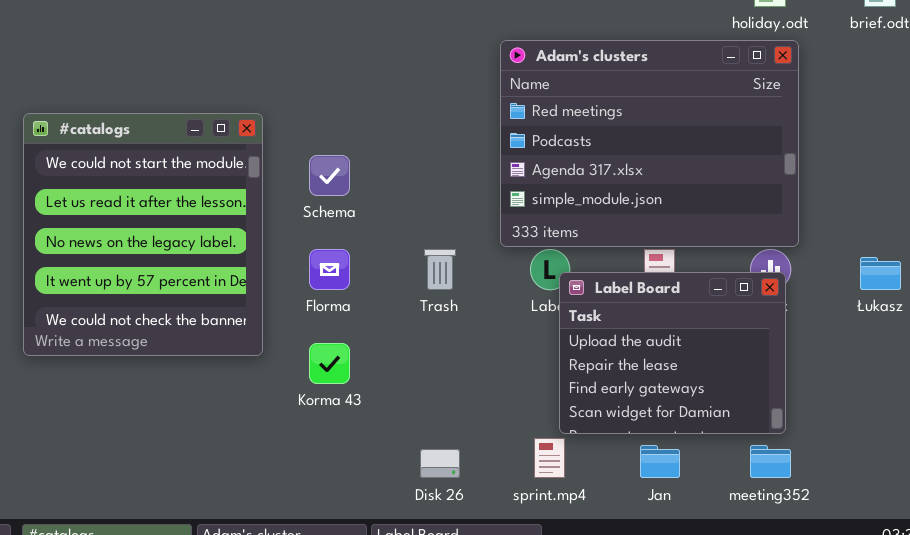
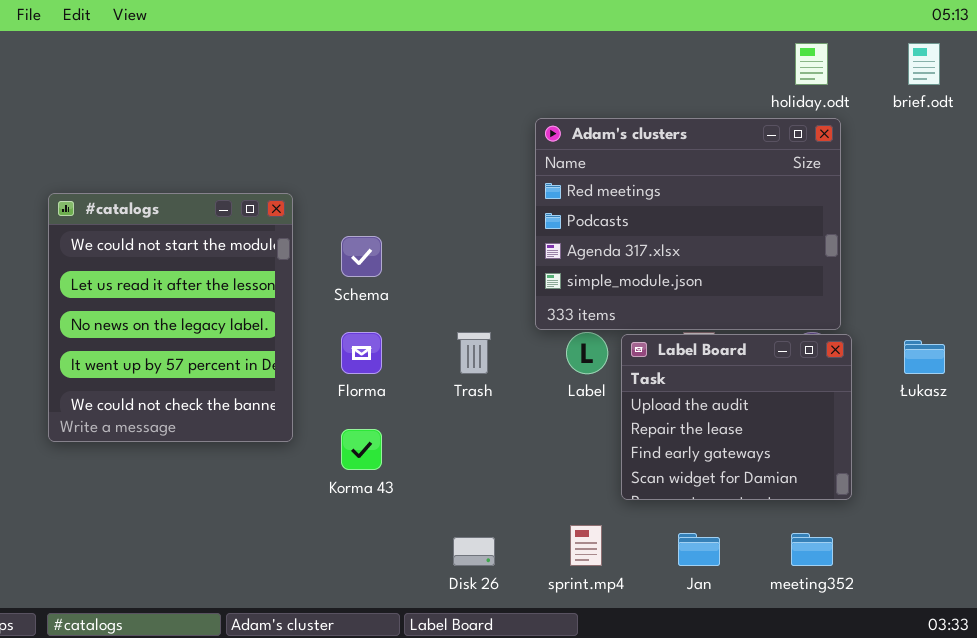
Label Board: [559,272,786,434] -> [621,334,852,500], moved

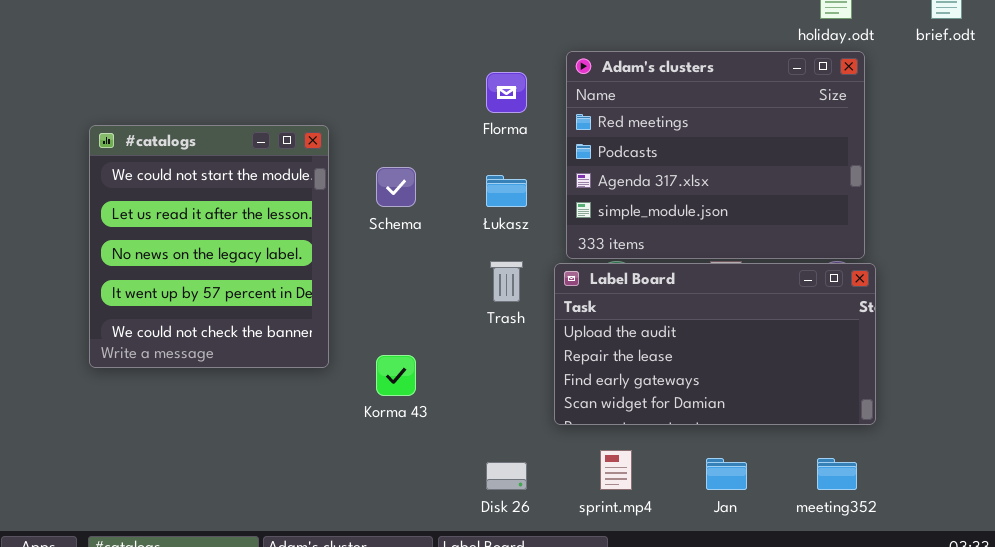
Florma: [341,332,382,374] -> [486,72,527,113], moved
Label Board: [621,334,852,500] -> [554,263,876,425], resized
Łukasz: [904,340,945,374] -> [486,175,527,207], moved

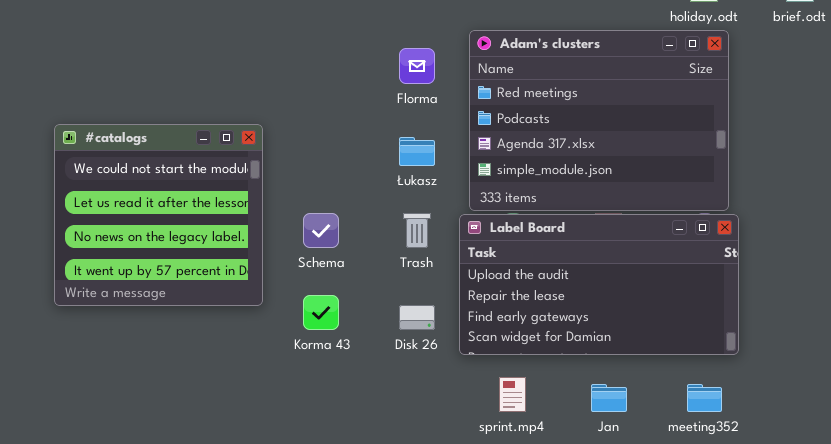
#catalogs: [89,125,329,368] -> [54,124,263,306], resized
Schema: [376,167,416,207] -> [303,213,339,248], moved
Disk 26: [486,462,527,490] -> [399,305,435,330], moved

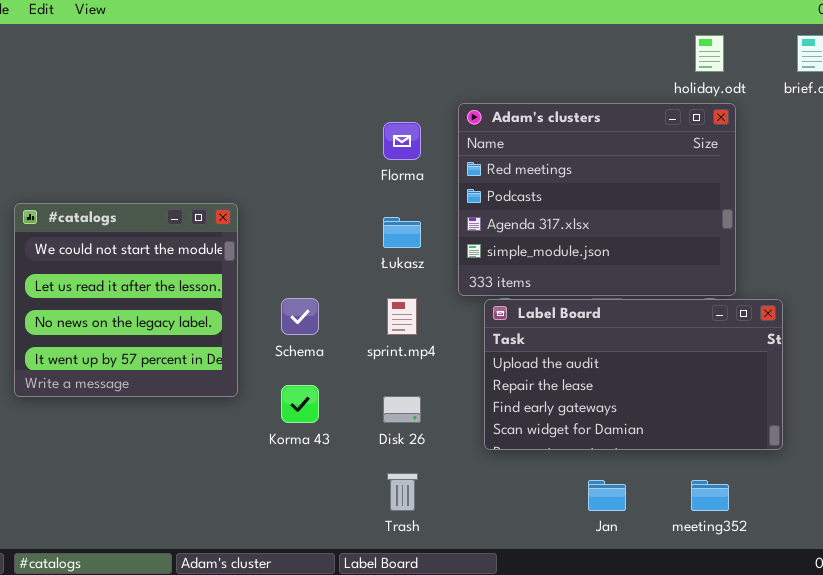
Trash: [403,213,431,248] -> [387,473,418,511], moved
Label Board: [459,214,739,355] -> [484,299,783,450], moved
sprint.mp4: [499,377,526,412] -> [387,298,417,335], moved

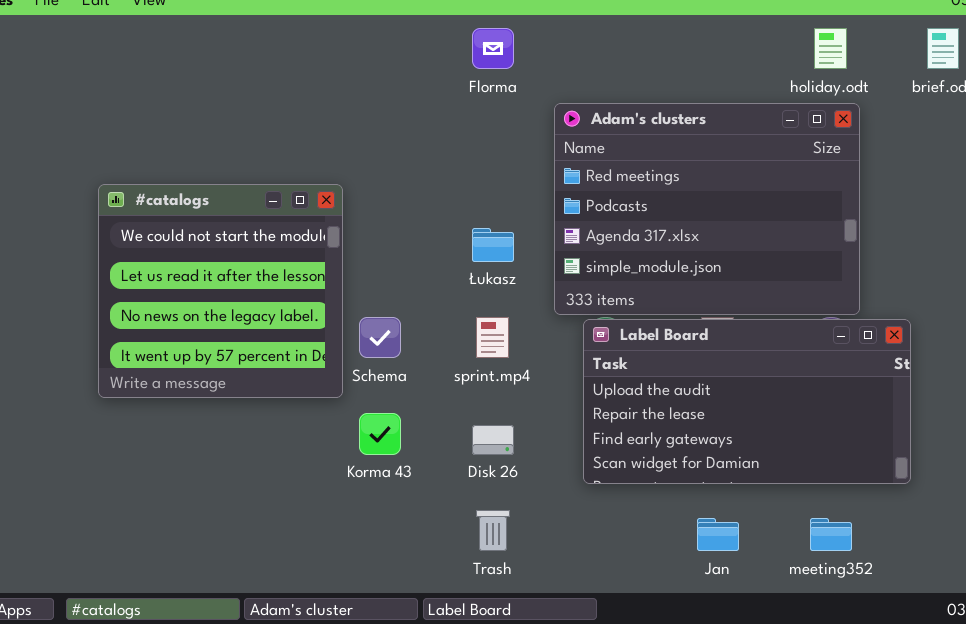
Florma: [383,122,421,160] -> [472,28,514,69], moved
#catalogs: [14,203,238,397] -> [98,184,343,398], moved

